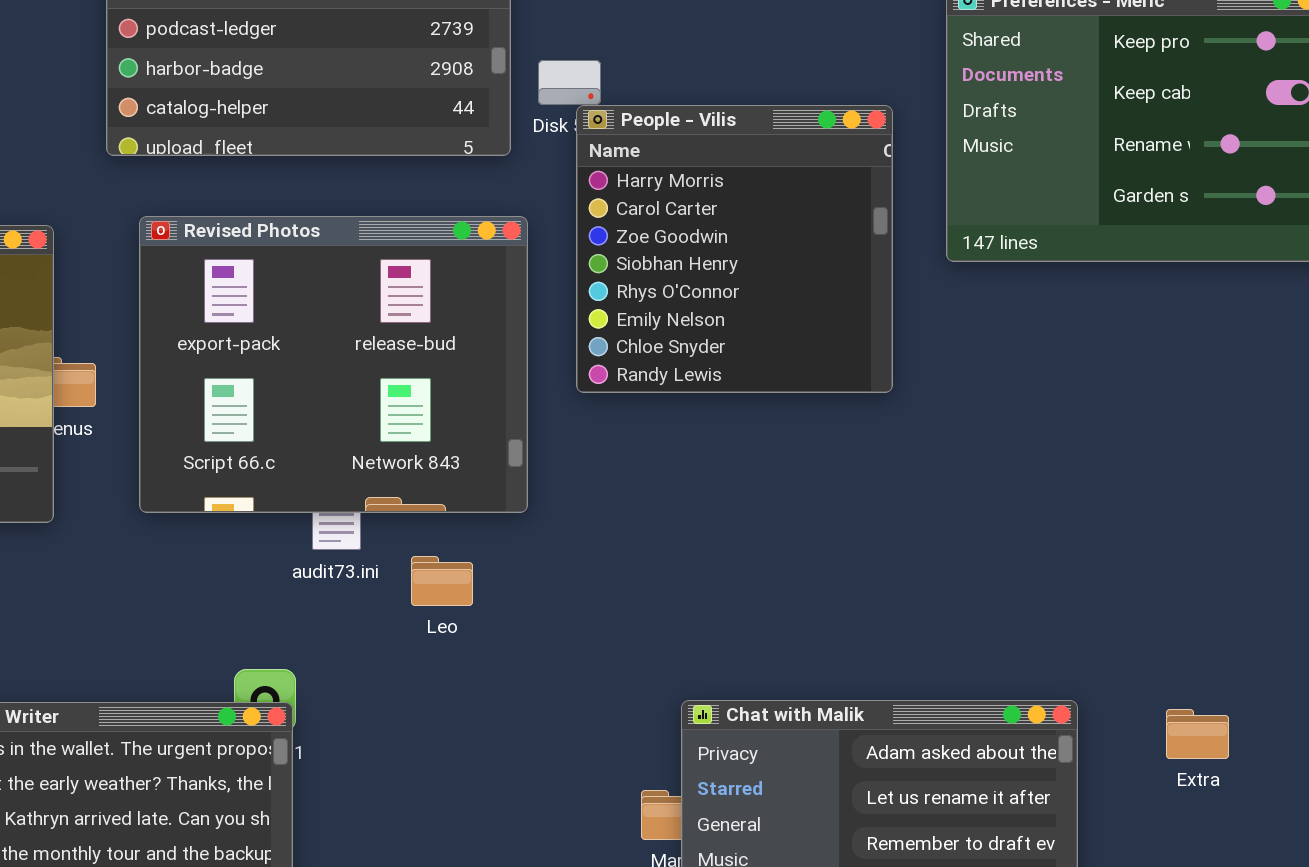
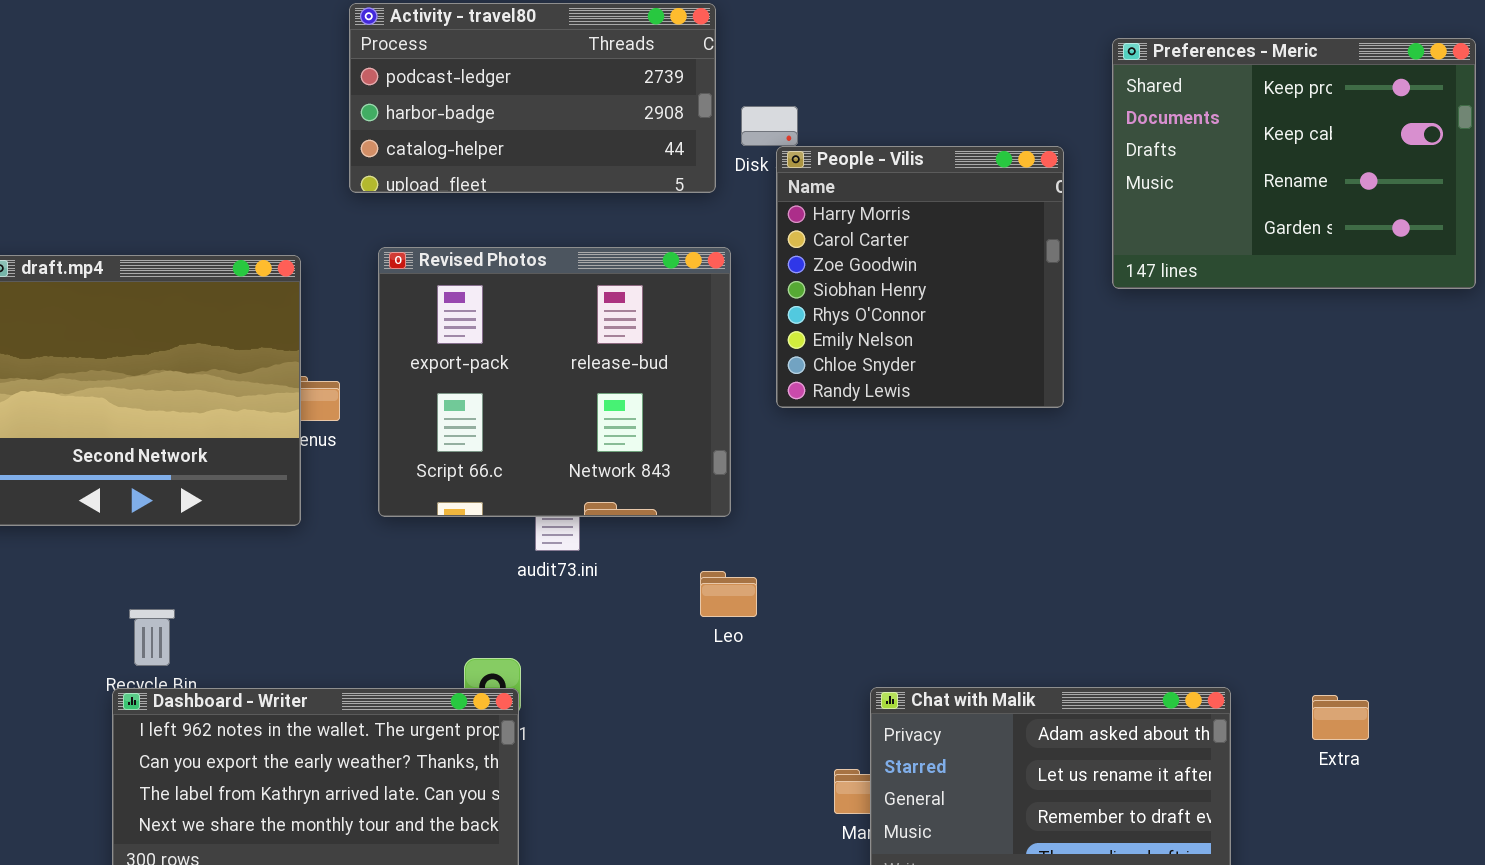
Leo: [411,556,473,606] -> [700,571,757,617], moved

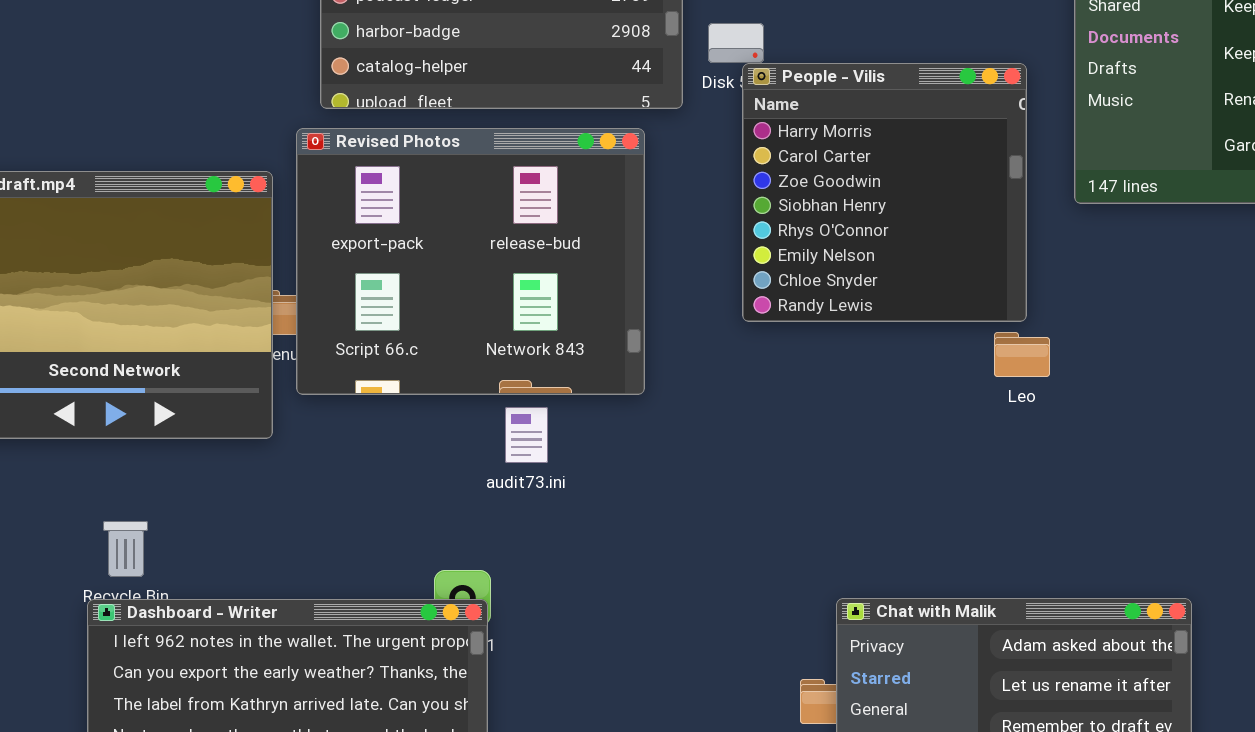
Revised Photos: [378,247,731,517] -> [296,128,645,395], moved
Leo: [700,571,757,617] -> [994,332,1050,377], moved

